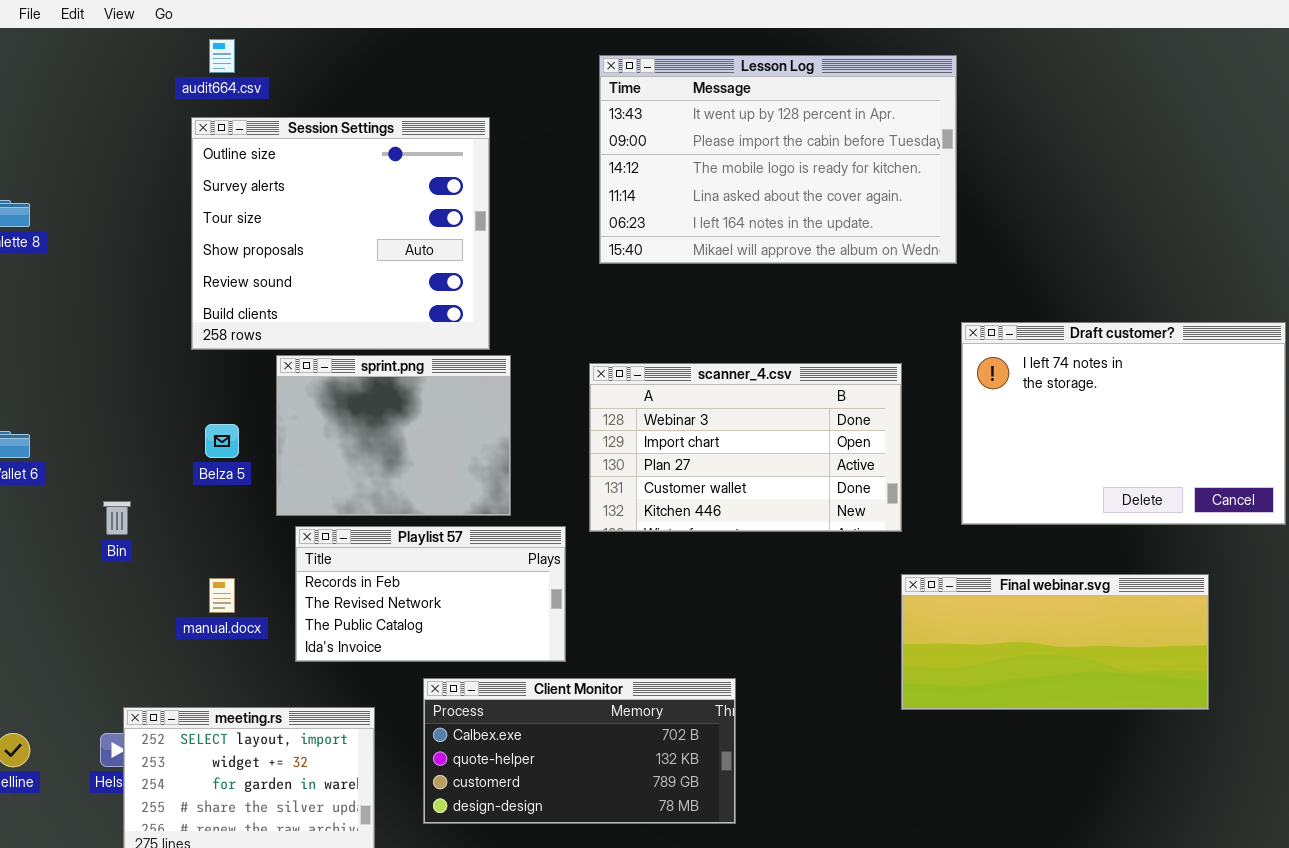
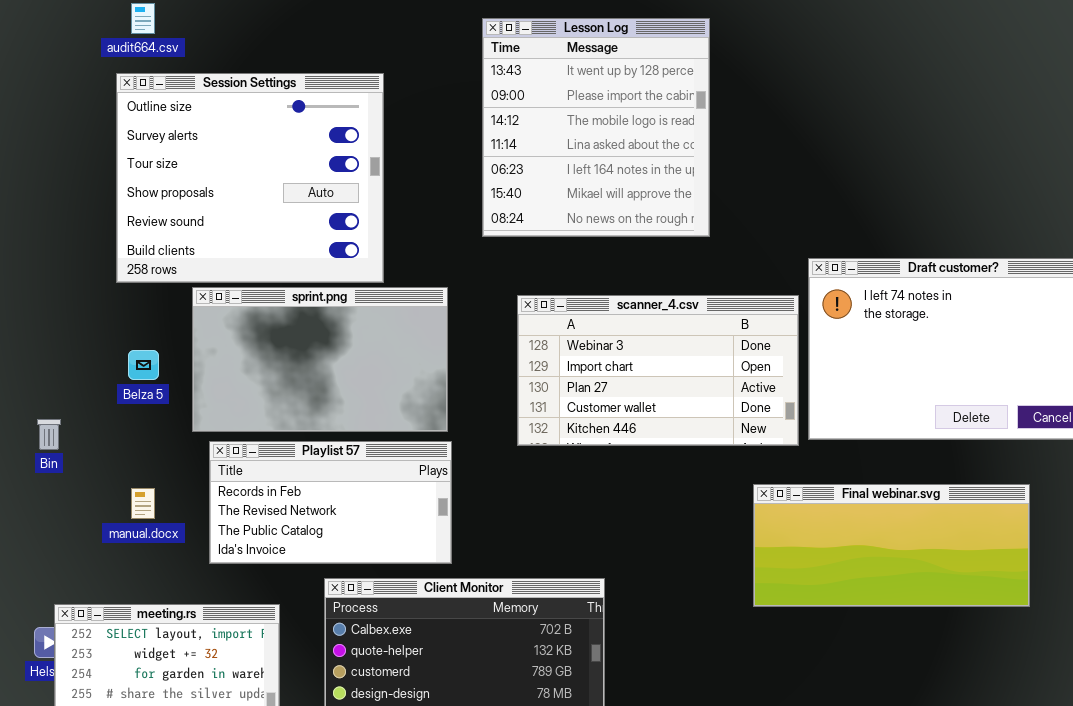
Lesson Log: [599,55,957,264] -> [482,18,710,237], resized
sprint.png: [276,355,511,516] -> [192,287,448,432], resized
scanner_4.csv: [589,363,902,532] -> [517,295,799,446], moved

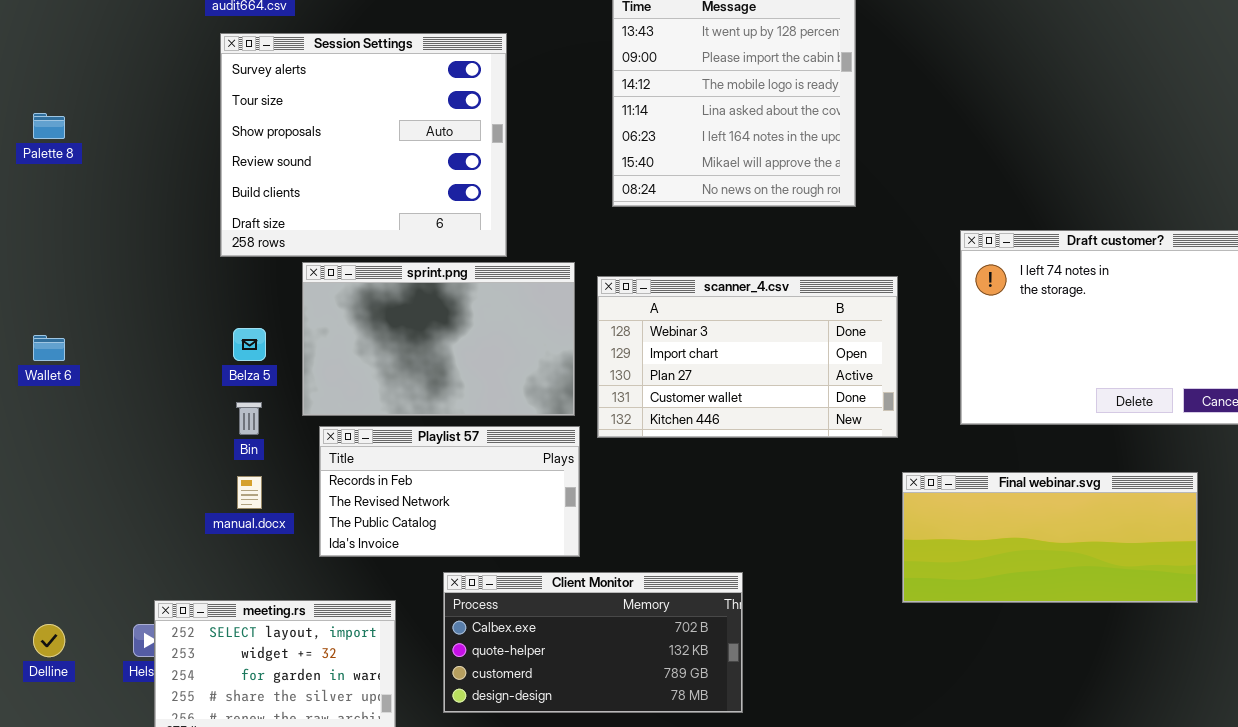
Session Settings: [116,73,384,283] -> [220,33,507,257], scrolled down 1 row
scanner_4.csv: [517,295,799,446] -> [597,276,898,438], moved
Bin: [37,419,61,450] -> [236,402,262,435], moved

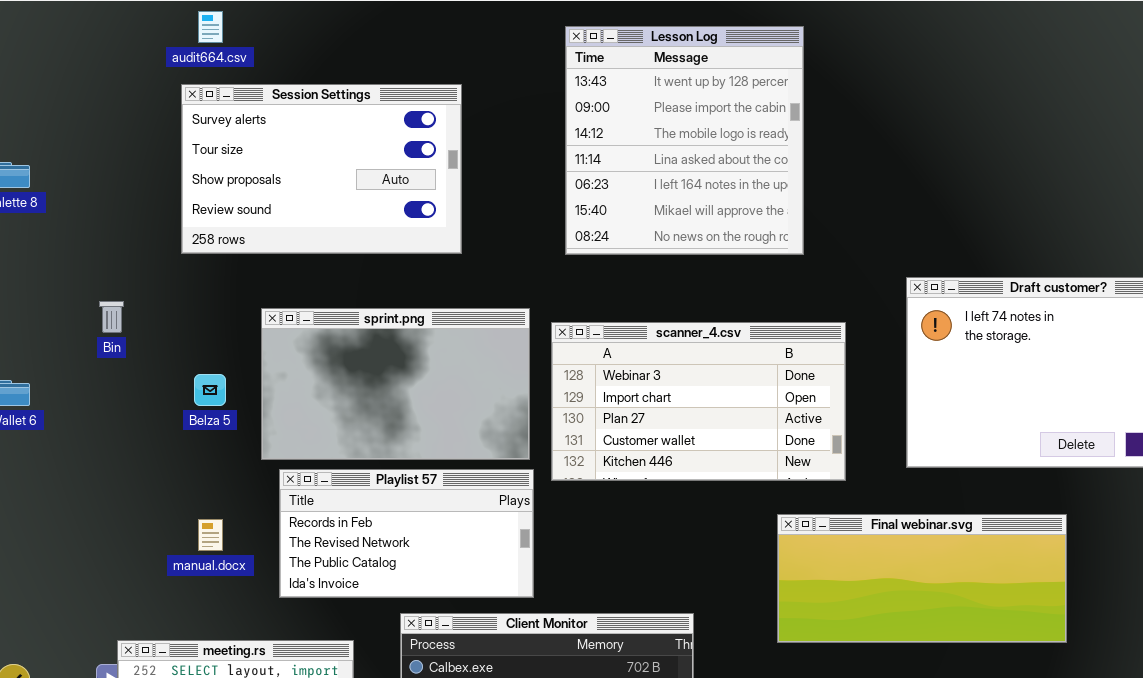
Session Settings: [220,33,507,257] -> [181,84,462,254], resized
Bin: [236,402,262,435] -> [99,301,124,333], moved
Final webinar.svg: [902,472,1198,603] -> [777,514,1067,643], moved

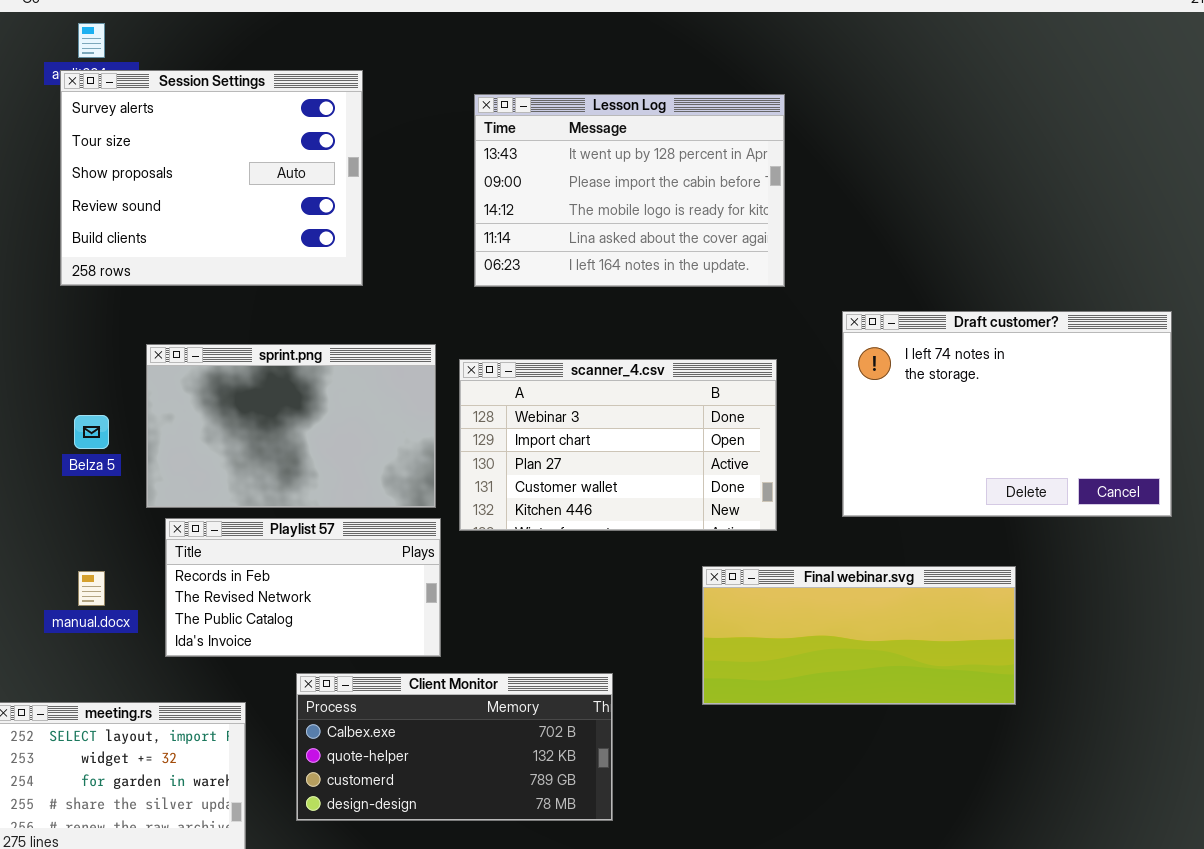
Lesson Log: [565,26,804,255] -> [474,94,785,287], resized
Session Settings: [181,84,462,254] -> [60,70,363,286], resized

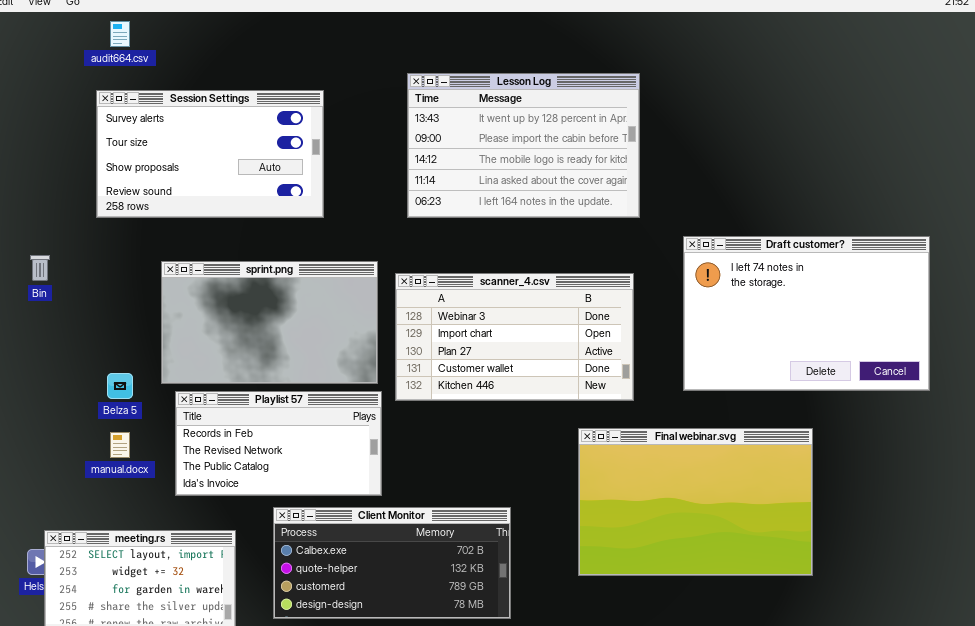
Session Settings: [60,70,363,286] -> [96,90,324,218], resized
Belza 5: [74,415,109,449] -> [107,373,133,399], moved
Final webinar.svg: [702,566,1016,705] -> [578,428,813,576], resized

